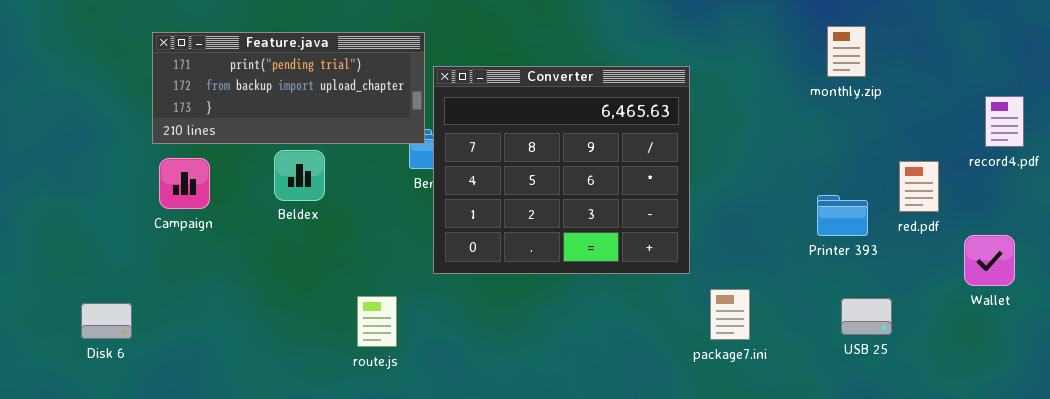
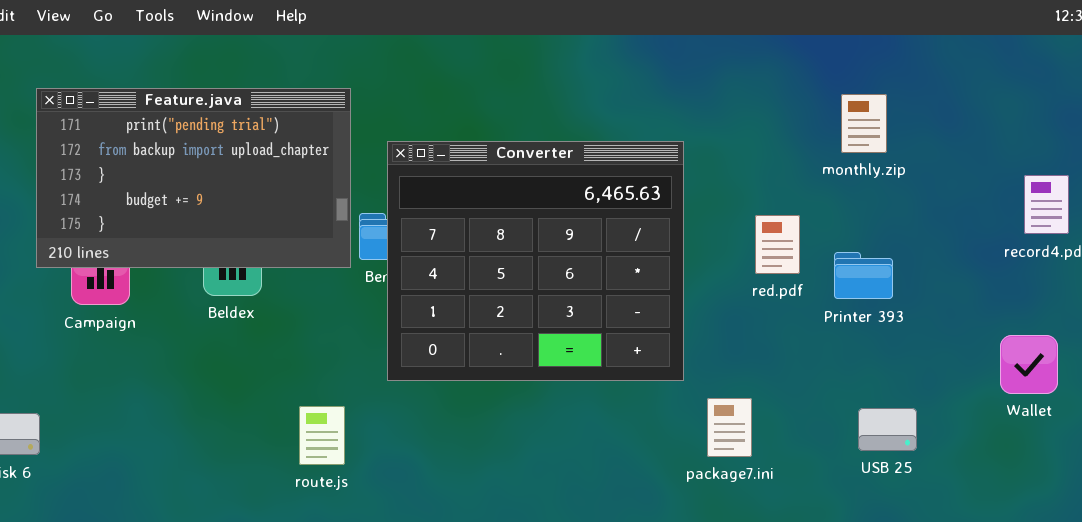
Feature.java: [152,32,425,144] -> [36,88,351,268], moved, resized
red.pdf: [899,161,939,212] -> [755,215,800,274], moved
Printer 393: [817,195,868,236] -> [834,252,893,299], moved

